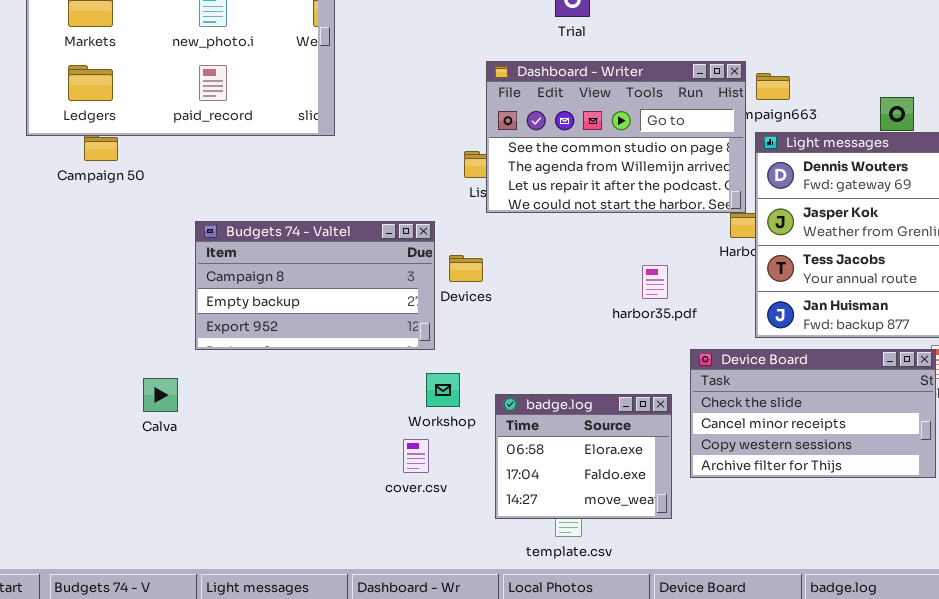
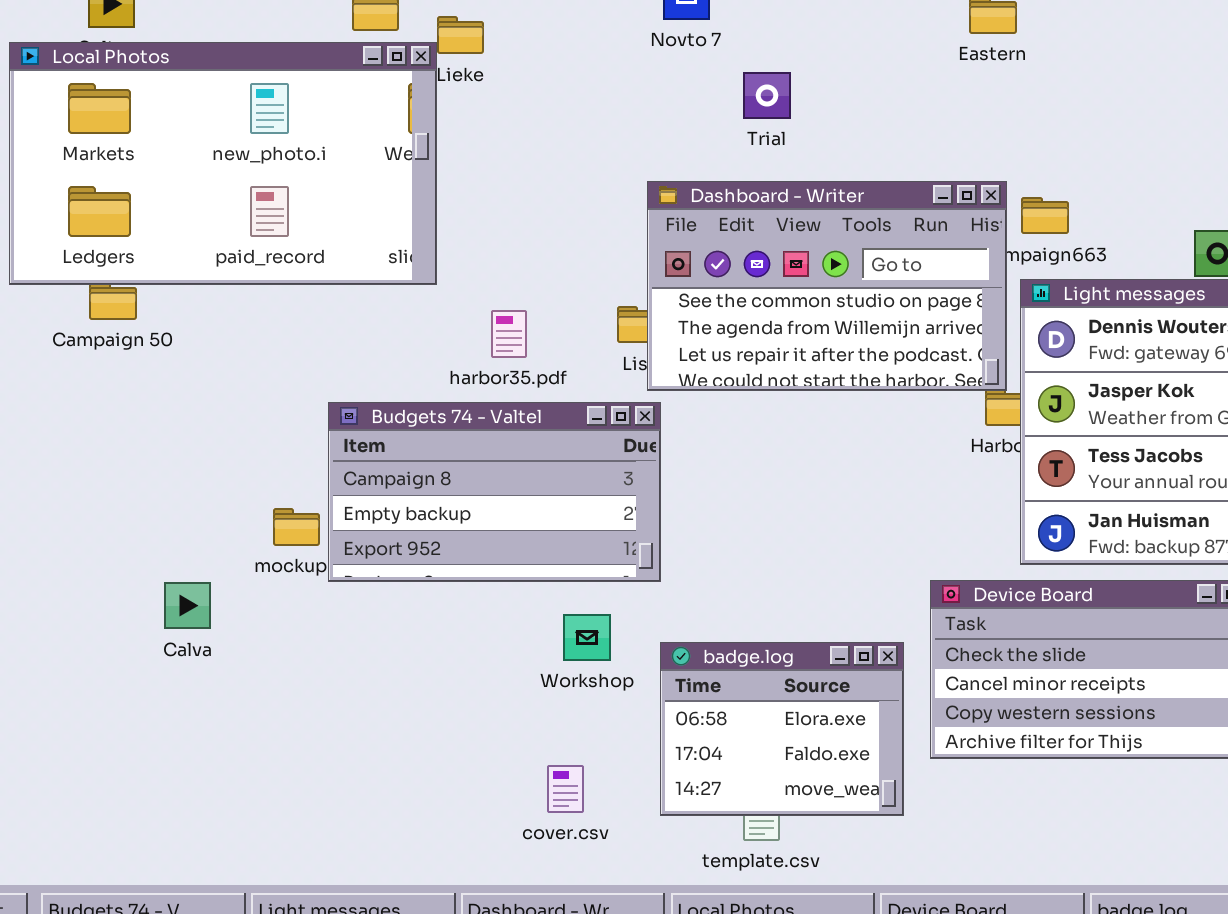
Budgets 74 - Valtel: [195,221,435,350] -> [328,402,661,582], moved
harbor35.pdf: [642,265,668,299] -> [491,310,527,358], moved
Calva: [143,378,178,412] -> [164,582,211,629], moved
cover.csv: [403,439,429,473] -> [547,765,584,813], moved

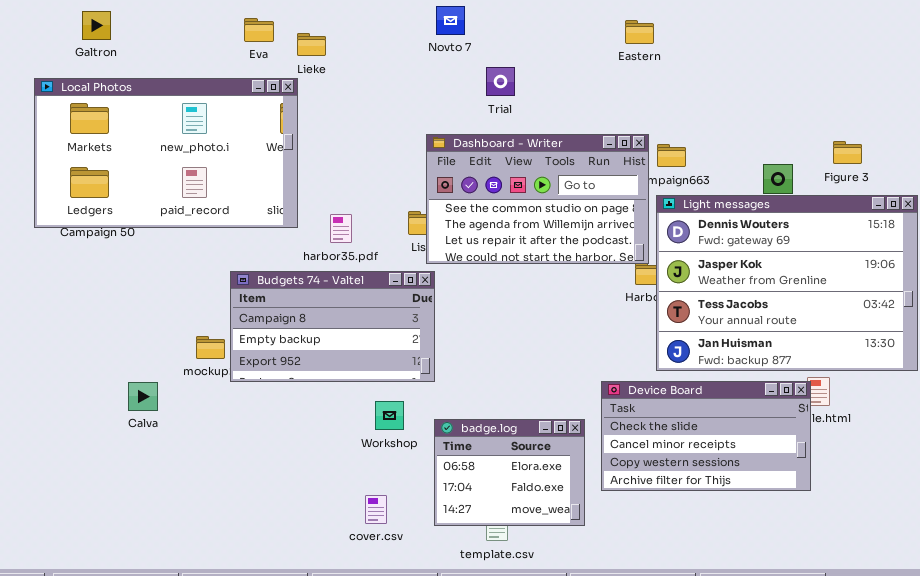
Local Photos: [9,42,437,285] -> [34,78,298,228], moved

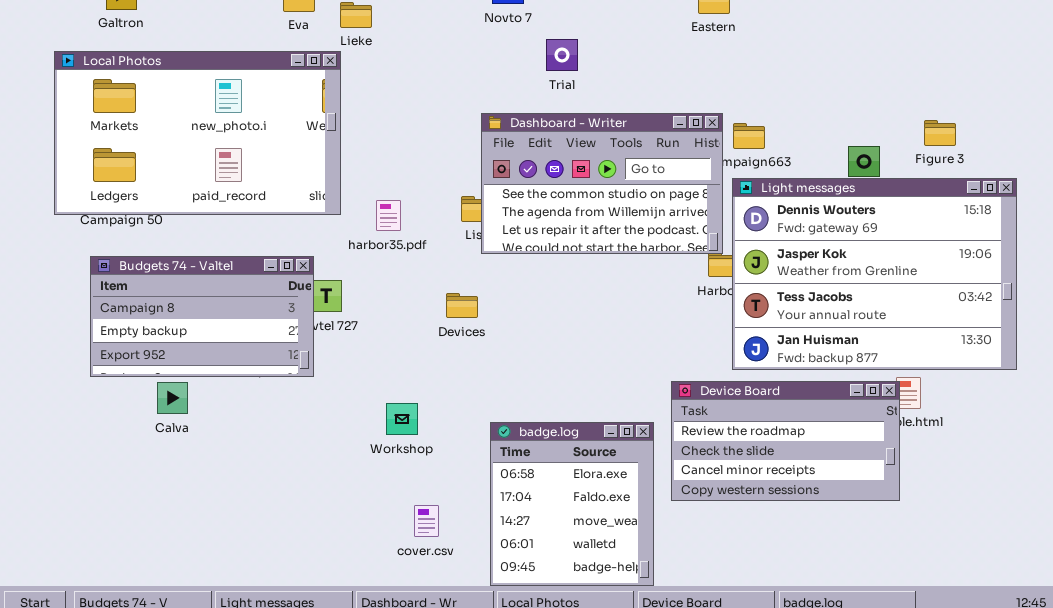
Budgets 74 - Valtel: [230,271,435,382] -> [90,256,314,377], moved
Device Board: [601,381,811,491] -> [671,381,900,501], scrolled up 1 row
Workshop: [375,401,404,430] -> [386,403,418,435], moved
badge.log: [434,419,585,526] -> [490,422,654,586], resized

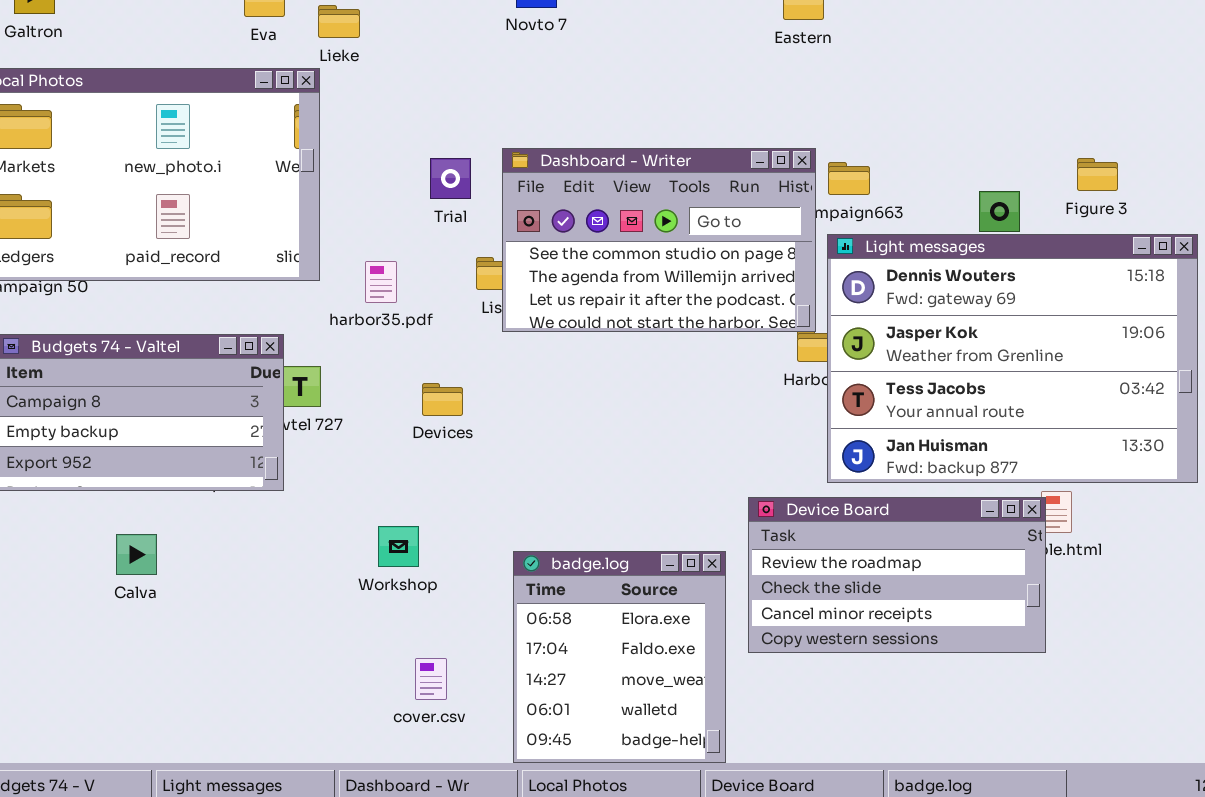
Trial: [546,39,578,71] -> [430,158,471,199], moved
Devices: [446,293,478,318] -> [422,383,463,416], moved
Calva: [157,382,188,414] -> [116,534,157,575], moved

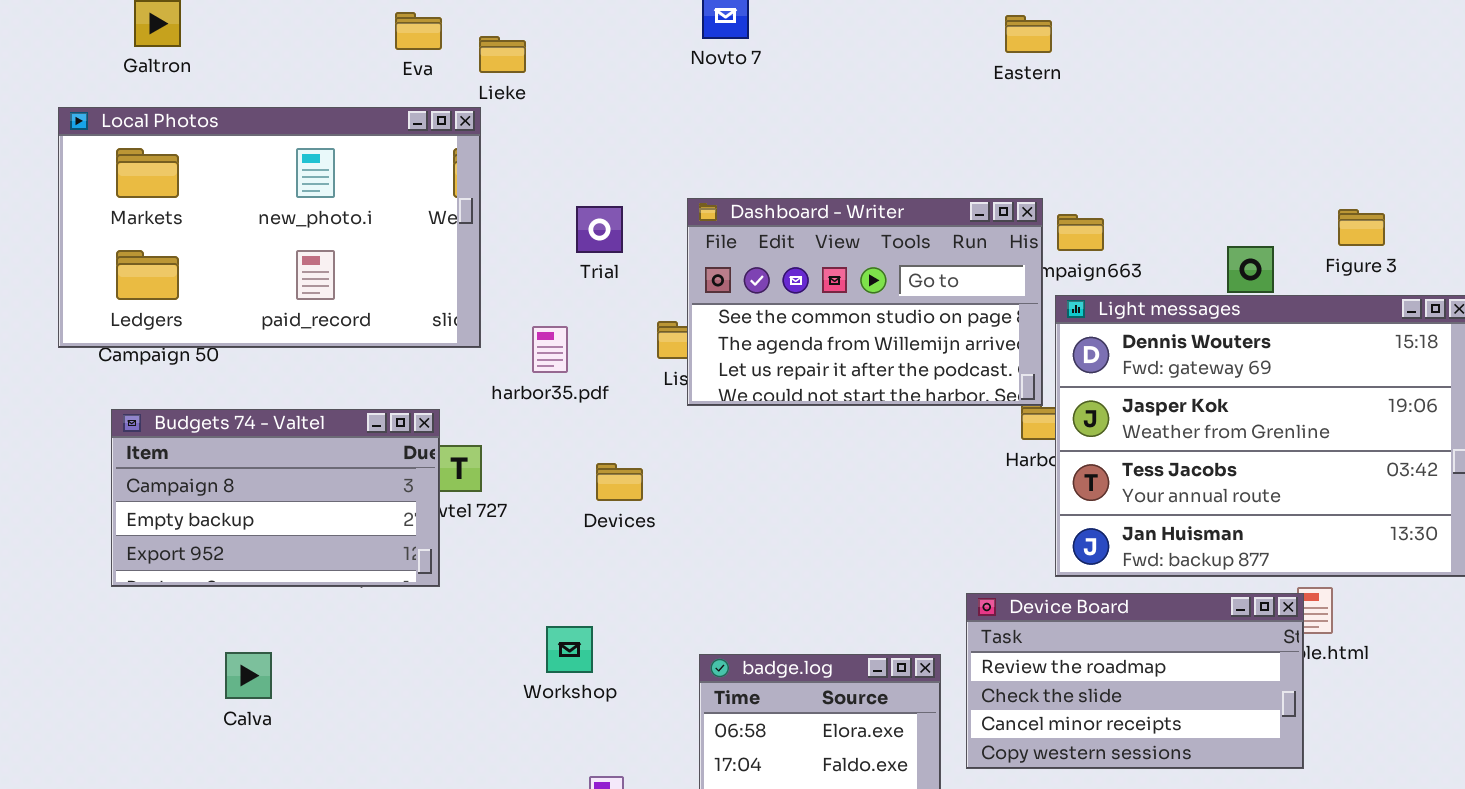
Trial: [430,158,471,199] -> [576,206,623,253], moved
Calva: [116,534,157,575] -> [225,652,272,699], moved

